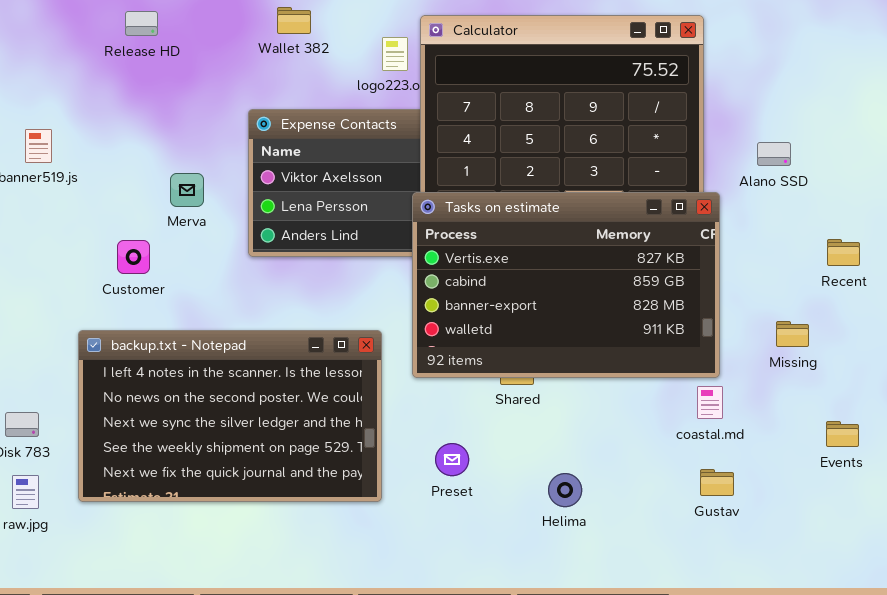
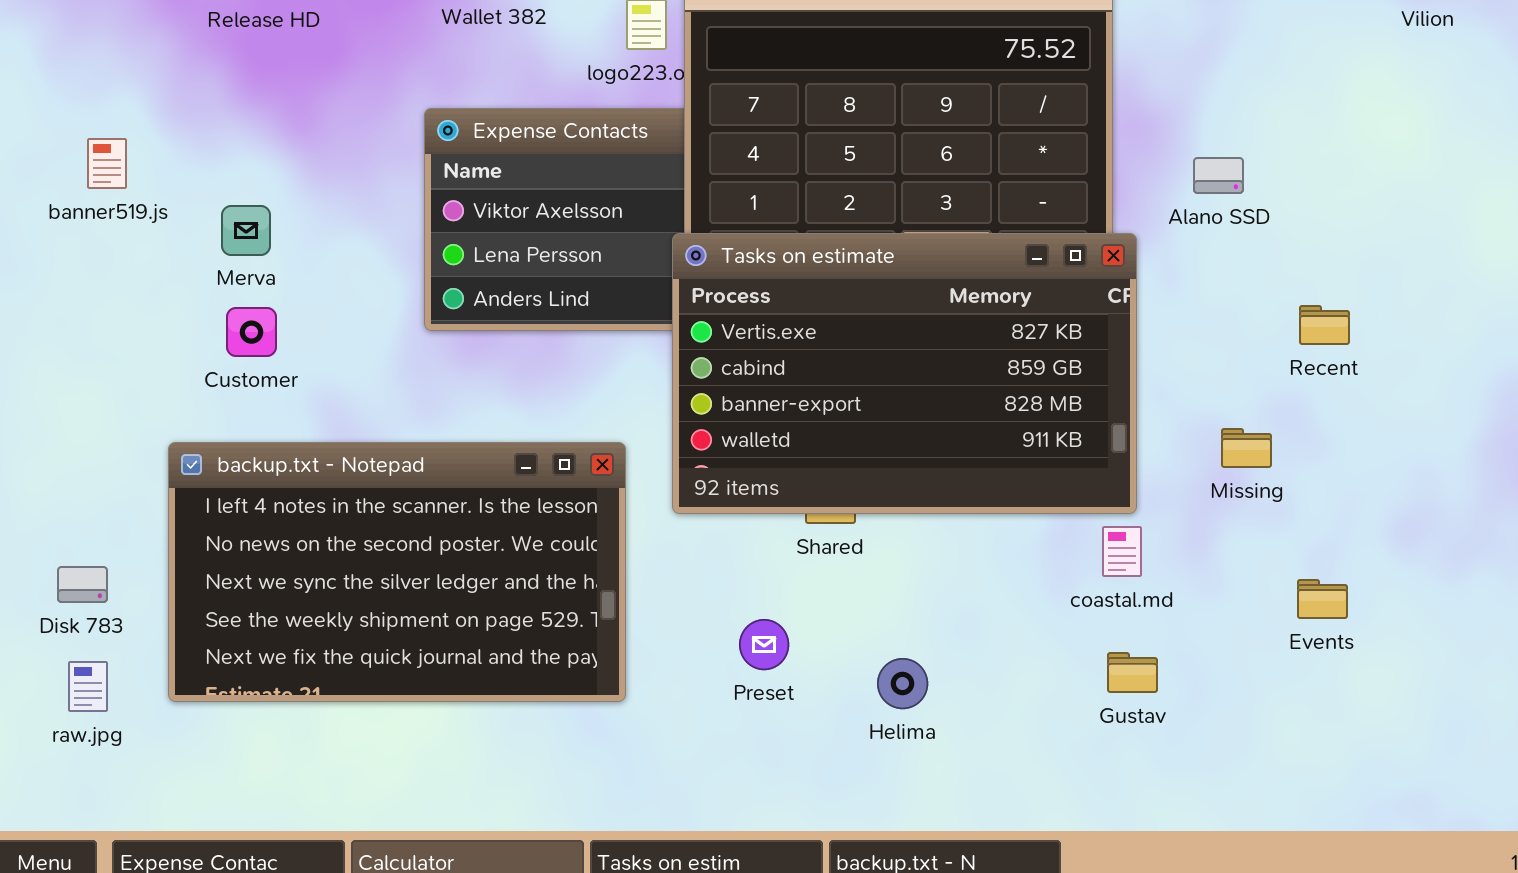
Merva: [170,173,204,207] -> [221,205,271,256], moved
Preset: [435,443,469,476] -> [739,619,789,670], moved

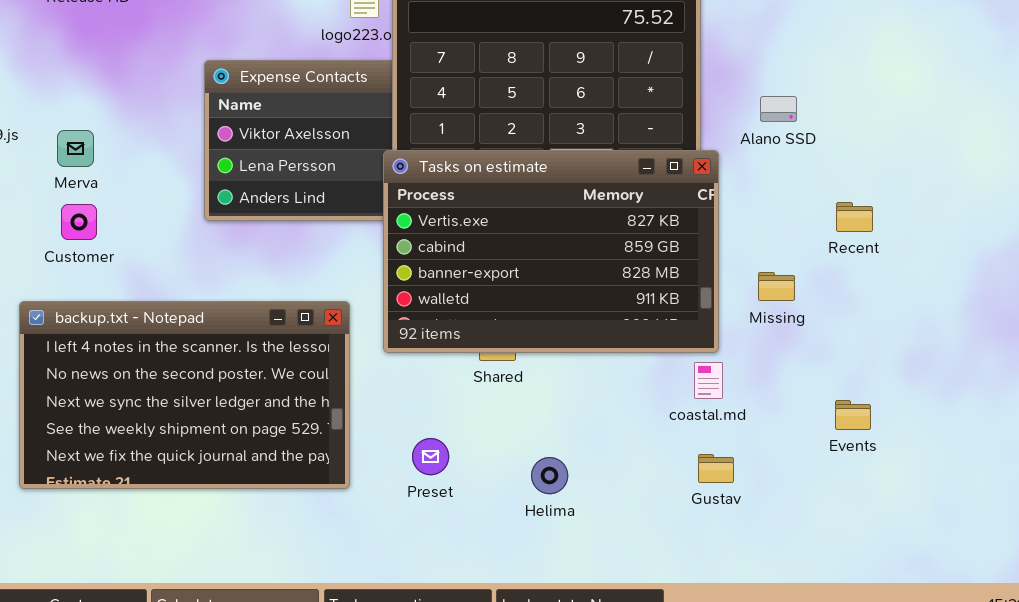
Missing: [1221,428,1272,468] -> [758,272,795,301], moved
Preset: [739,619,789,670] -> [412,438,449,475], moved

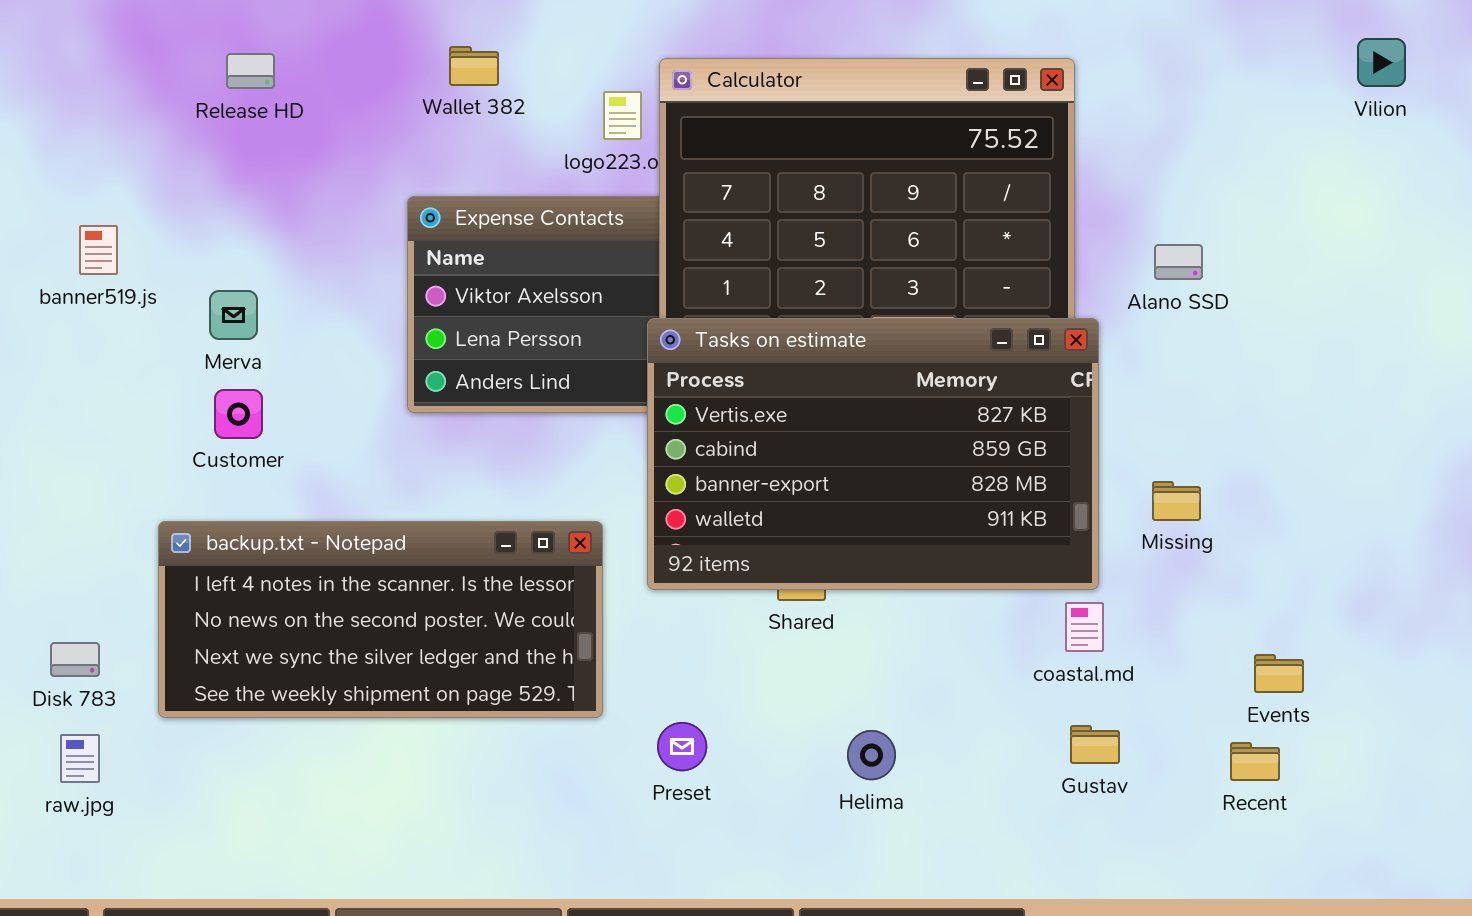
Recent: [836,202,873,232] -> [1230,742,1280,781], moved
backup.txt - Notepad: [19,301,350,489] -> [158,521,603,718], resized
Preset: [412,438,449,475] -> [657,722,707,771], moved

